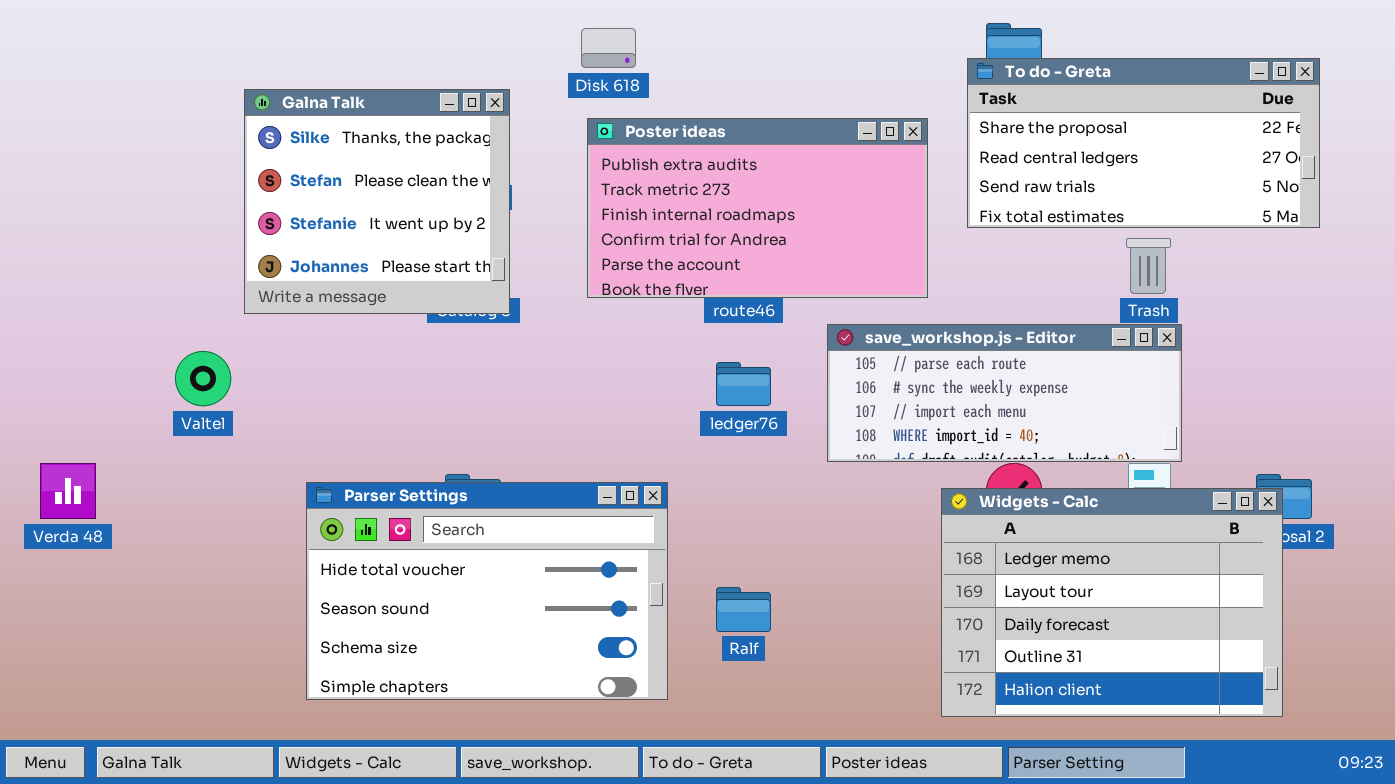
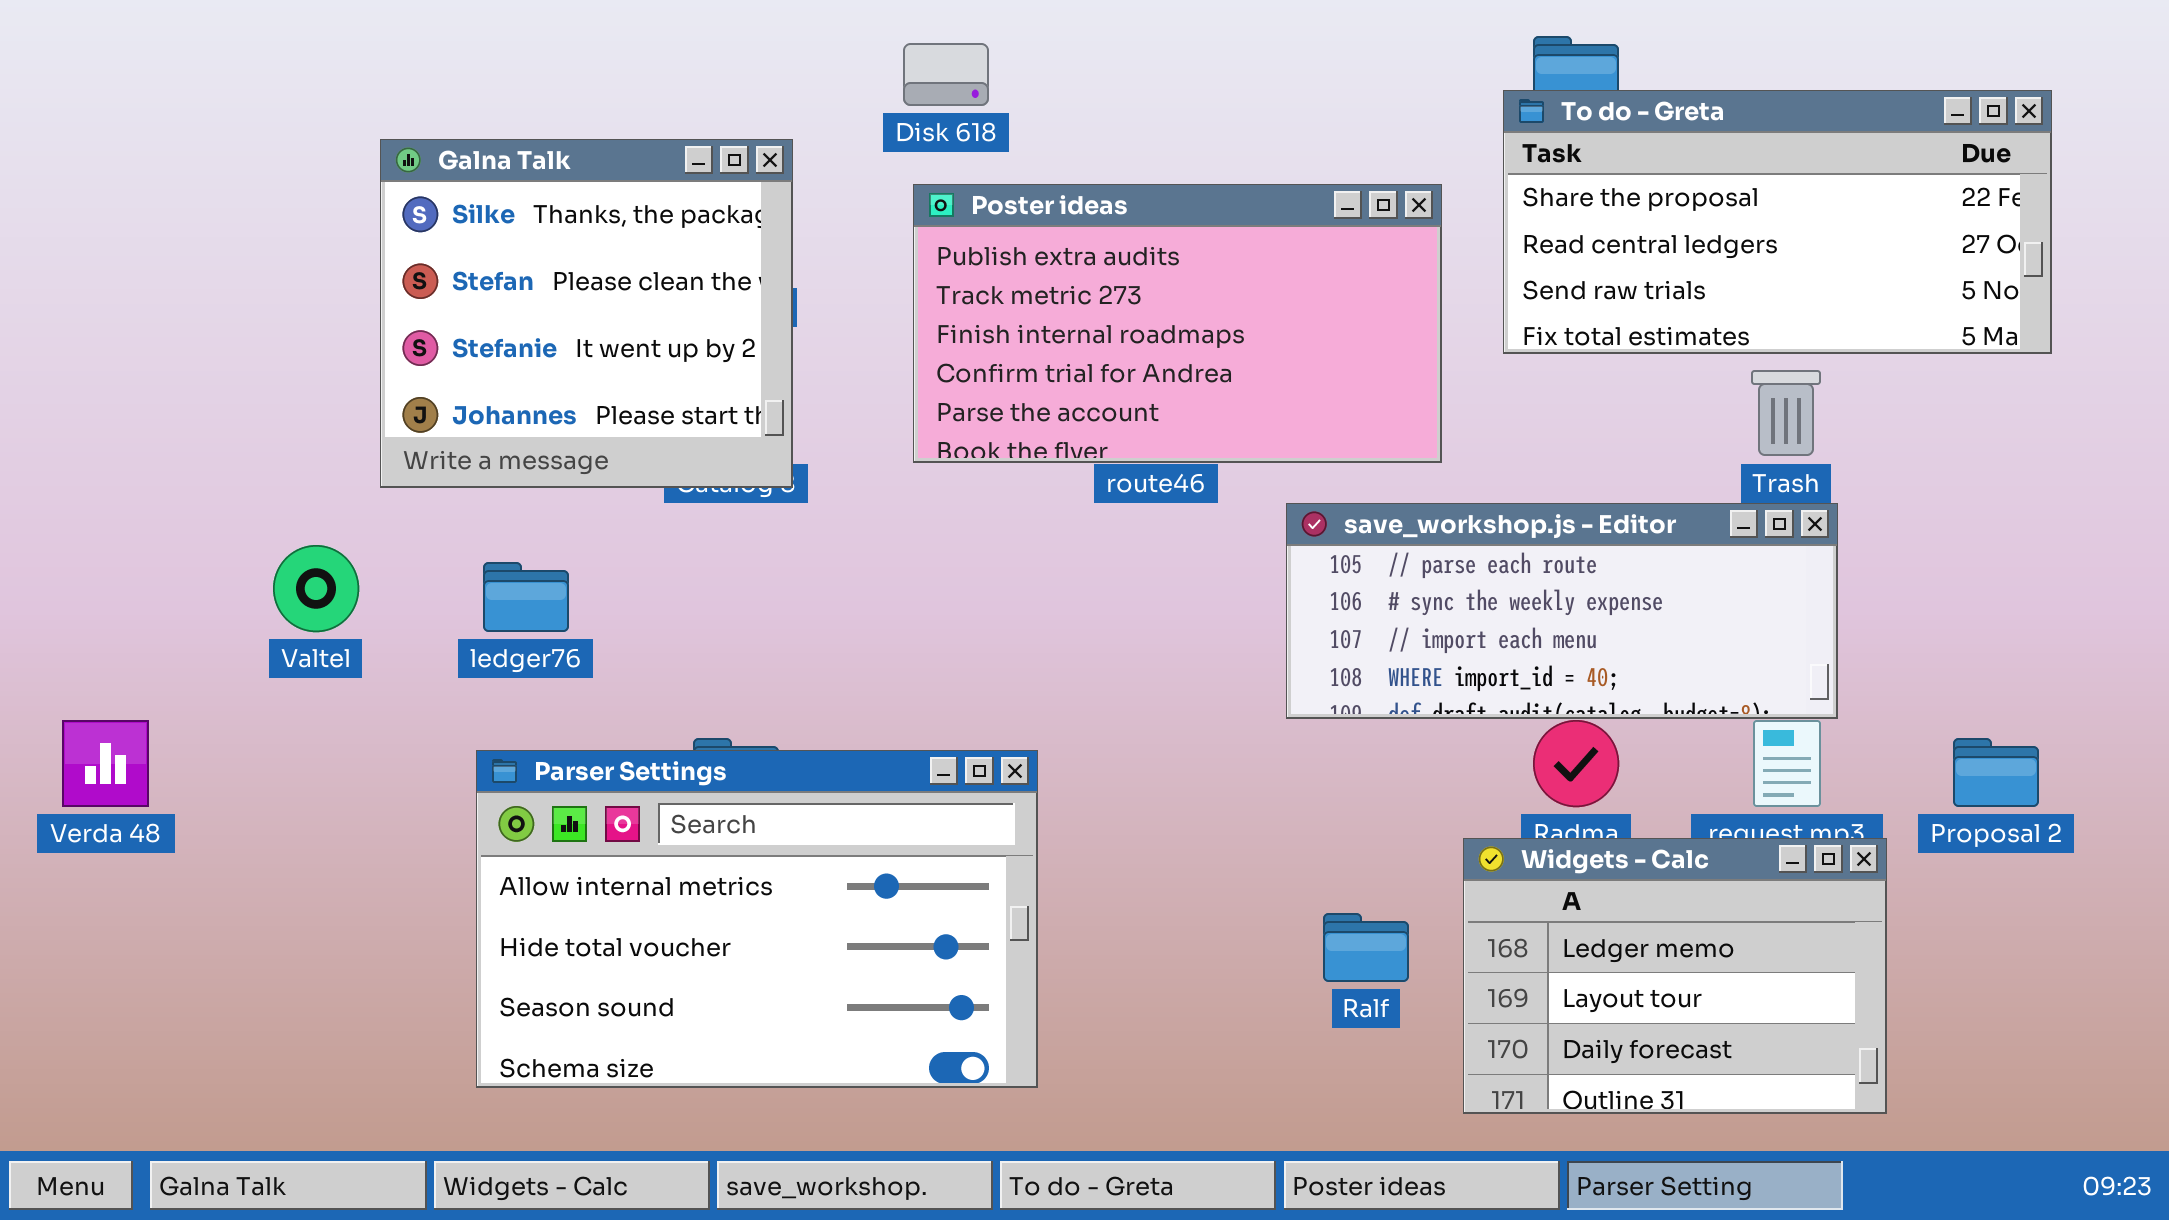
ledger76: [716,362,771,406] -> [483,562,569,632], moved
Parser Settings: [306,482,668,700] -> [476,750,1038,1088], scrolled up 1 row
Widgets - Calc: [941,488,1283,717] -> [1463,838,1887,1114], resized
Ralf: [716,587,771,632] -> [1323,913,1409,982], moved

